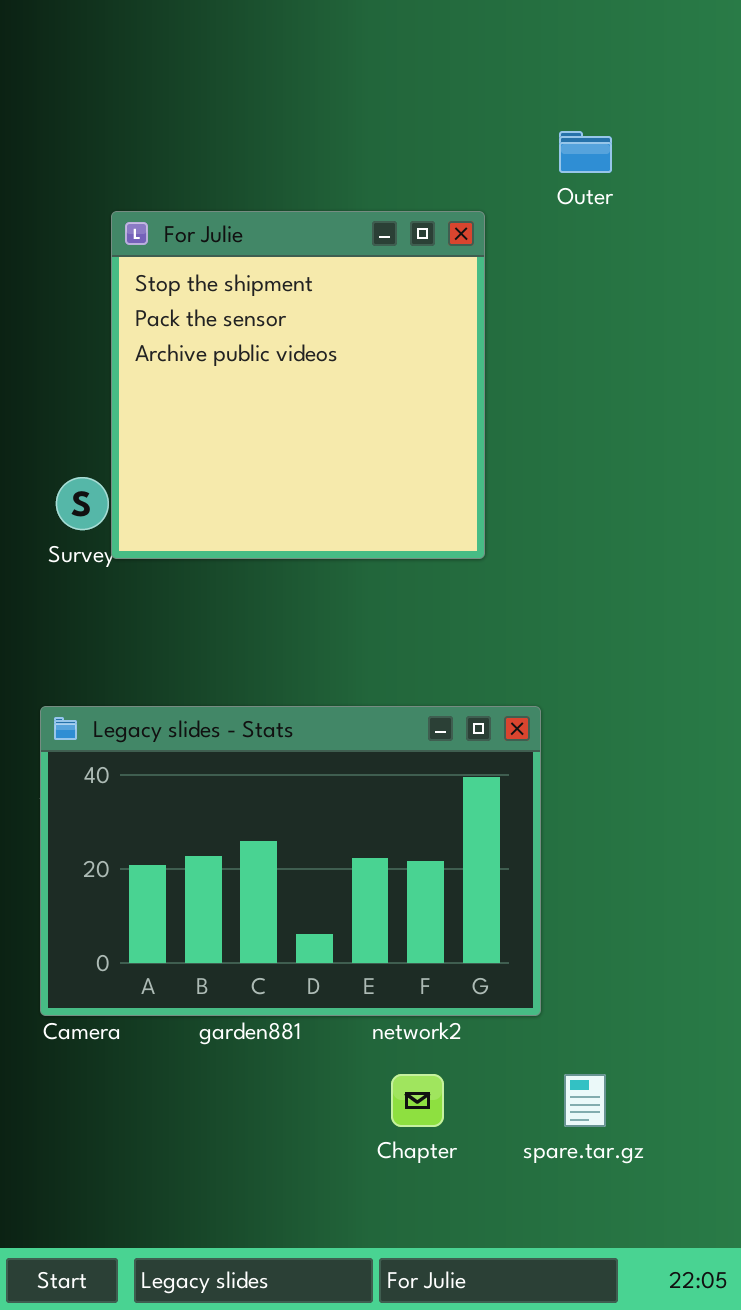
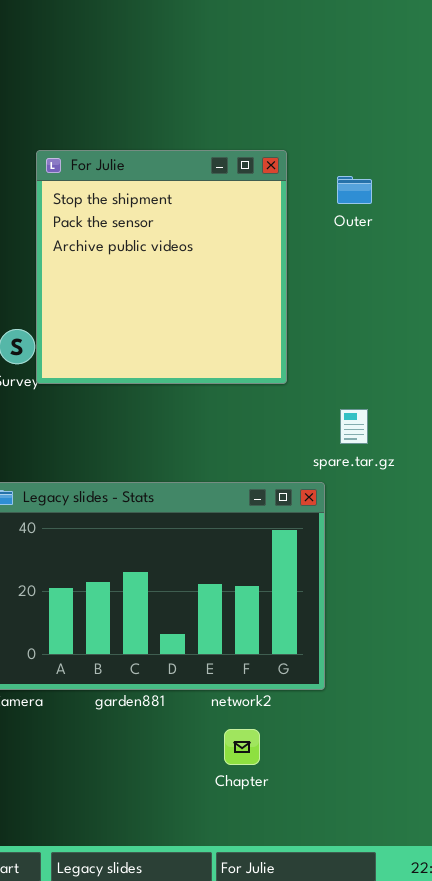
Outer: [559,131,612,173] -> [337,176,372,204], moved
spare.tar.gz: [564,1074,606,1127] -> [340,409,368,444], moved

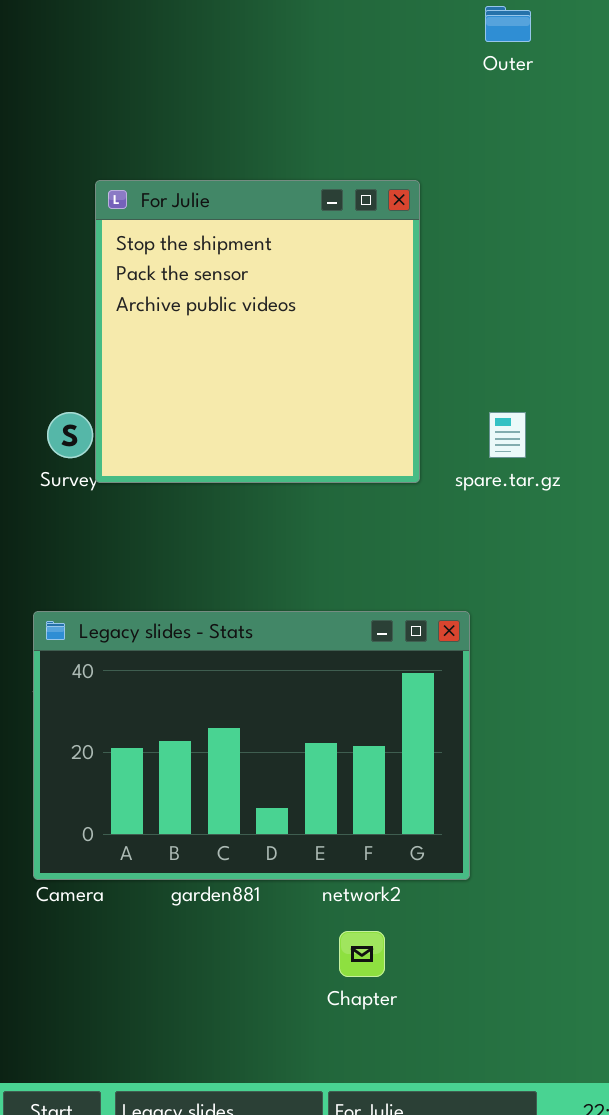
Outer: [337,176,372,204] -> [485,6,531,42], moved
spare.tar.gz: [340,409,368,444] -> [489,412,526,458], moved

